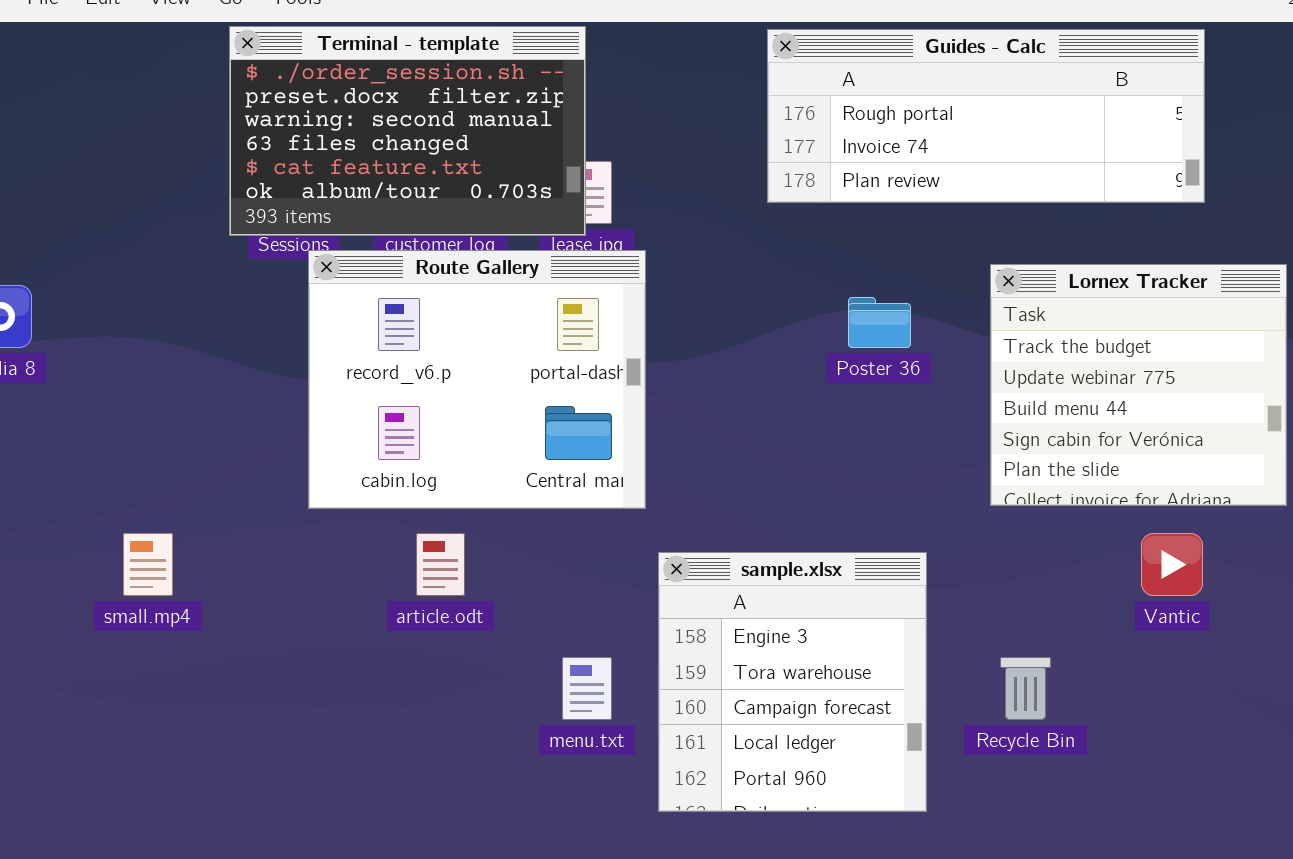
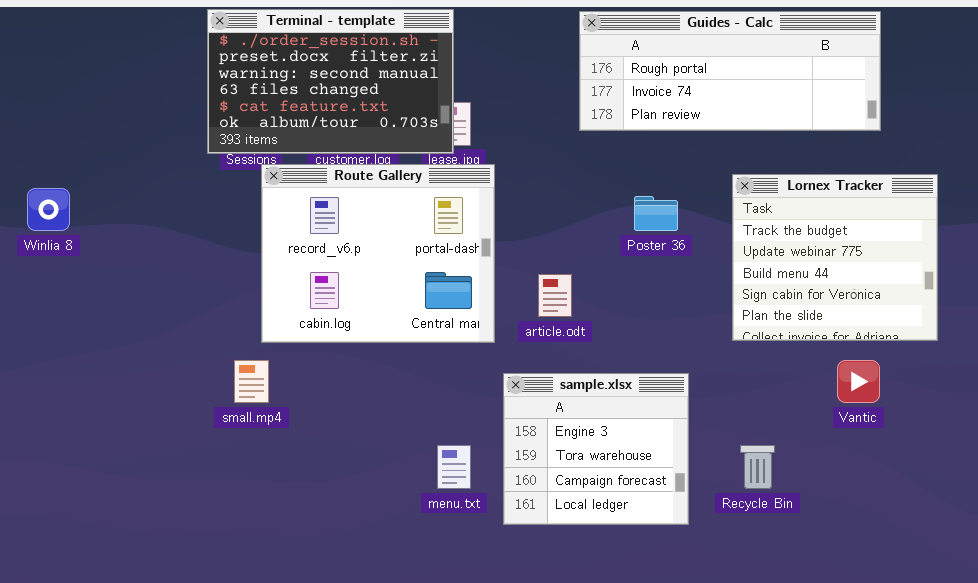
small.mp4: [123,533,173,596] -> [234,360,269,403], moved
article.odt: [416,533,465,596] -> [538,274,572,317], moved
sample.xlsx: [658,552,927,812] -> [503,373,689,525], resized

